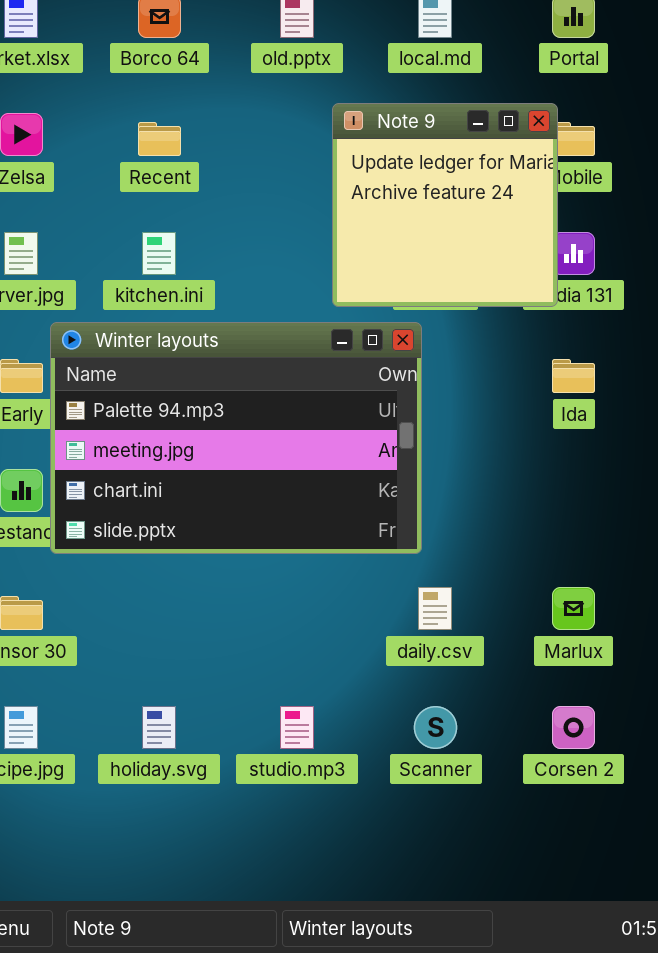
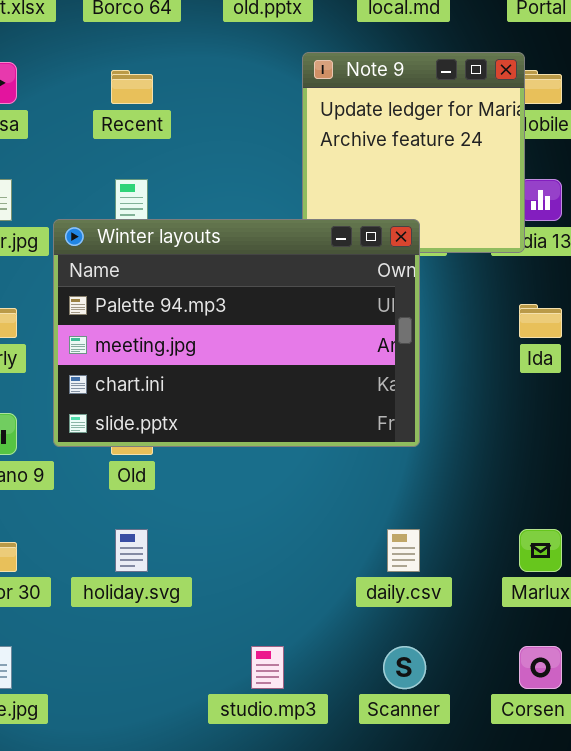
Winter layouts: [50,322,422,554] -> [53,219,420,447], moved
holiday.svg: [142,706,176,749] -> [115,529,148,572], moved

